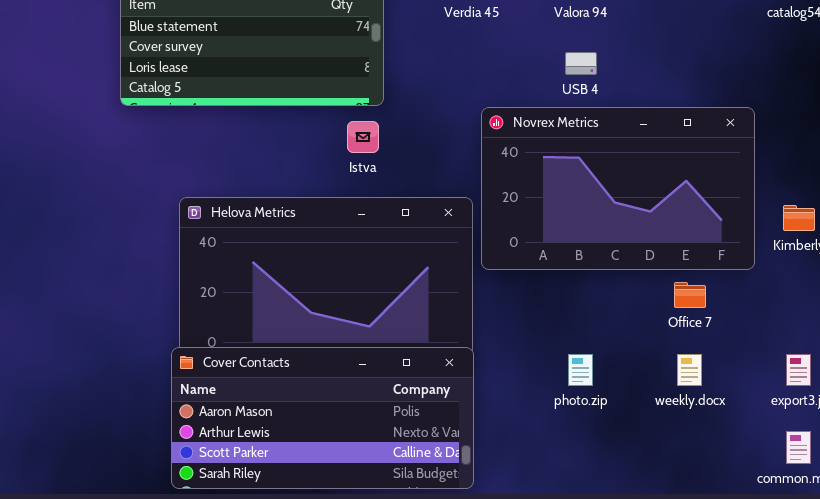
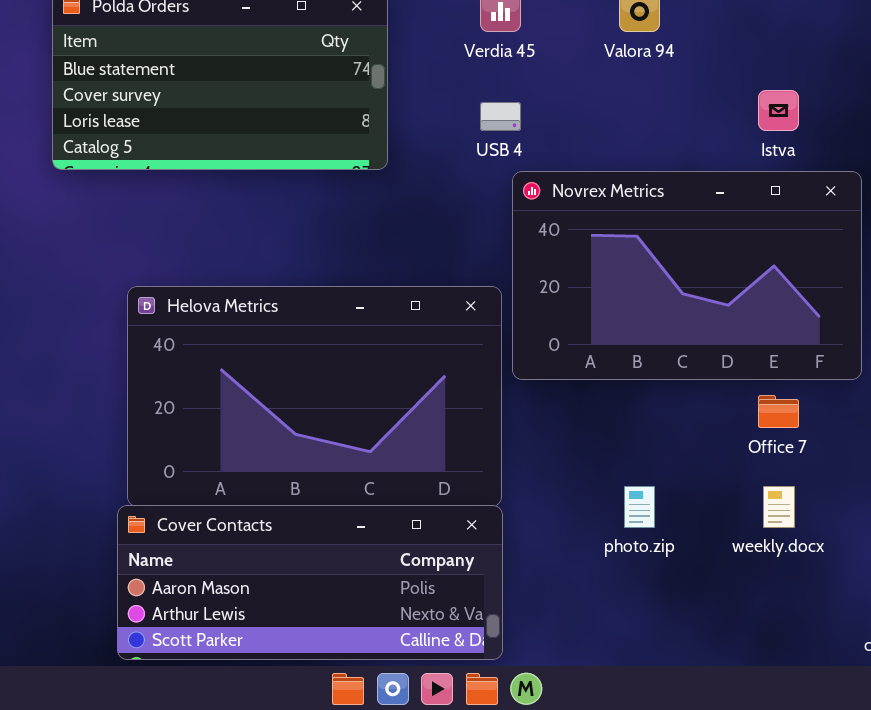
USB 4: [565,52,597,75] -> [480,102,521,131], moved
Istva: [347,121,379,153] -> [758,90,799,131], moved
Cover Contacts: [171,347,474,489] -> [117,505,503,660], resized

